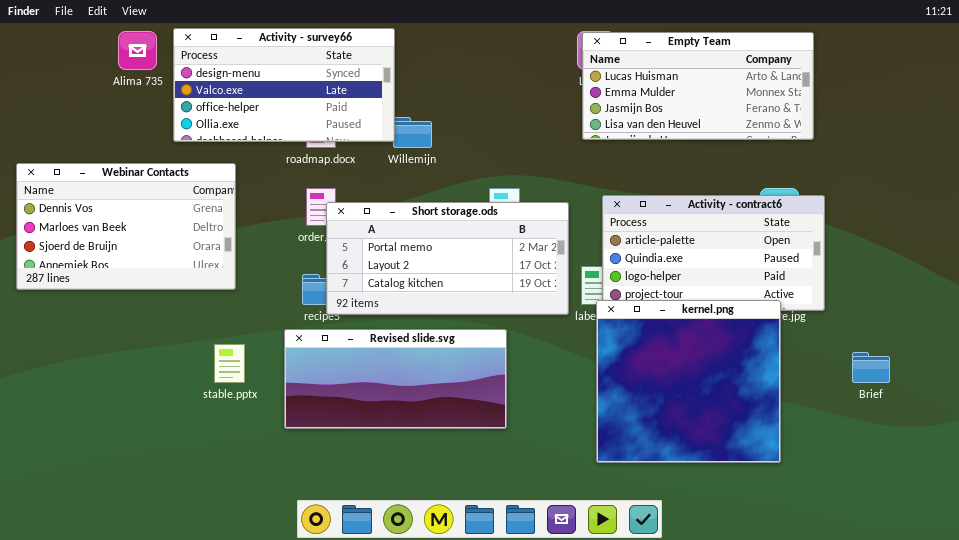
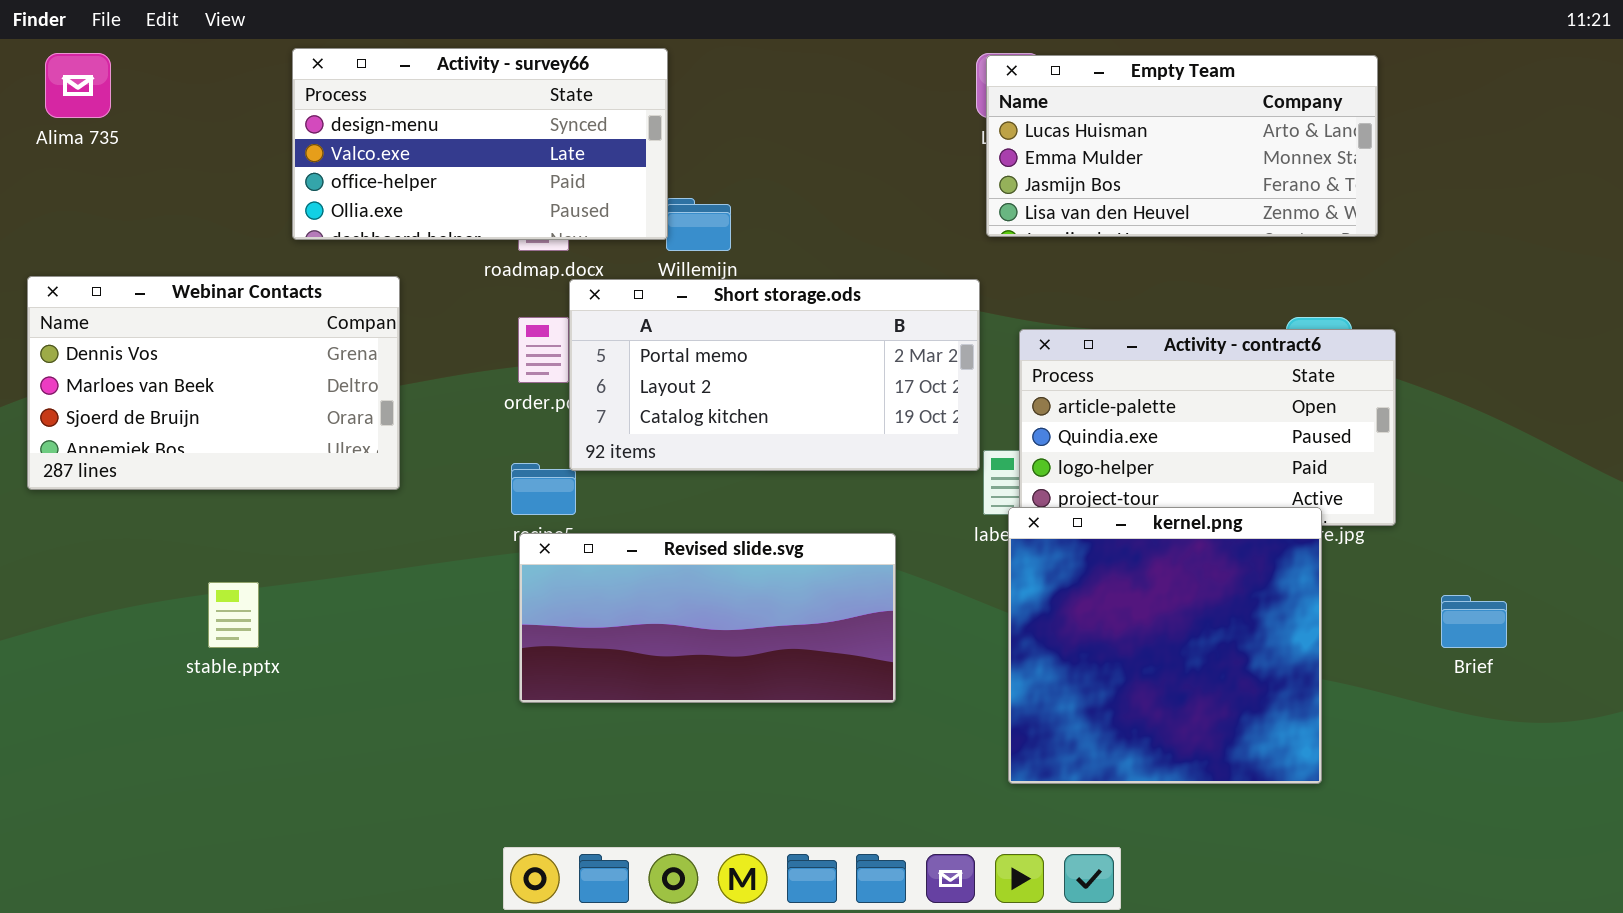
Alima 735: [118,31,157,70] -> [45,53,111,118], moved
Short storage.ods: [326,202,569,315] -> [569,279,980,471], moved
Revised slide.svg: [284,329,507,429] -> [519,533,896,703], moved
stable.pptx: [214,344,245,383] -> [208,582,259,648], moved

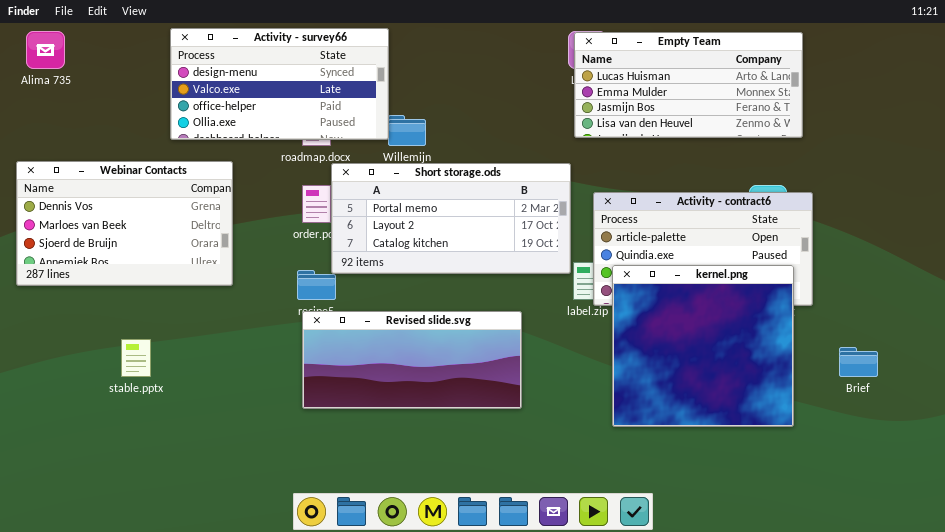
kernel.png: [1008,507,1322,784] -> [612,265,794,427], moved

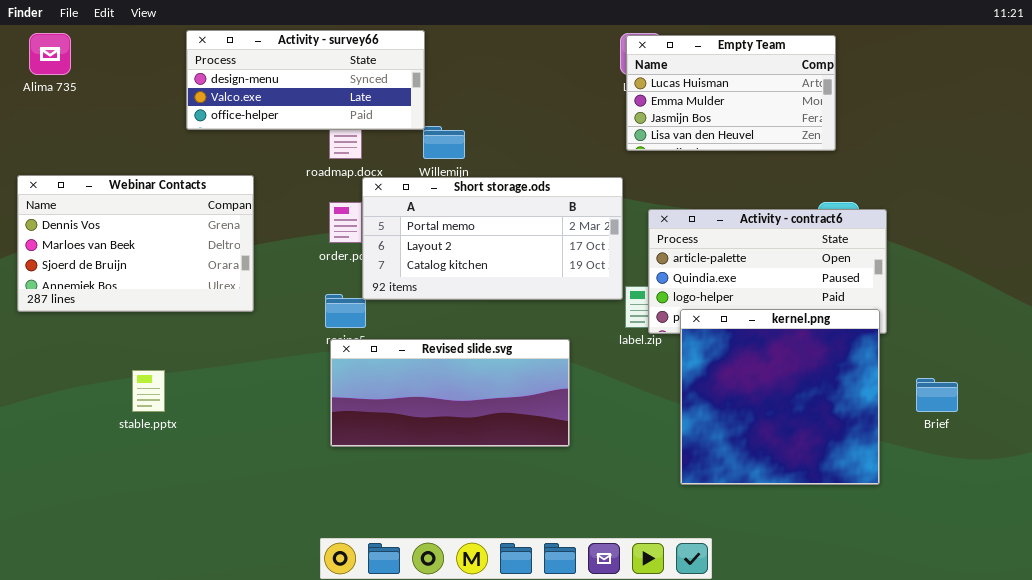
Activity - survey66: [170,28,389,140] -> [186,30,425,130], resized
Empty Team: [574,32,803,138] -> [626,35,836,151], resized
kernel.png: [612,265,794,427] -> [680,309,880,485], moved

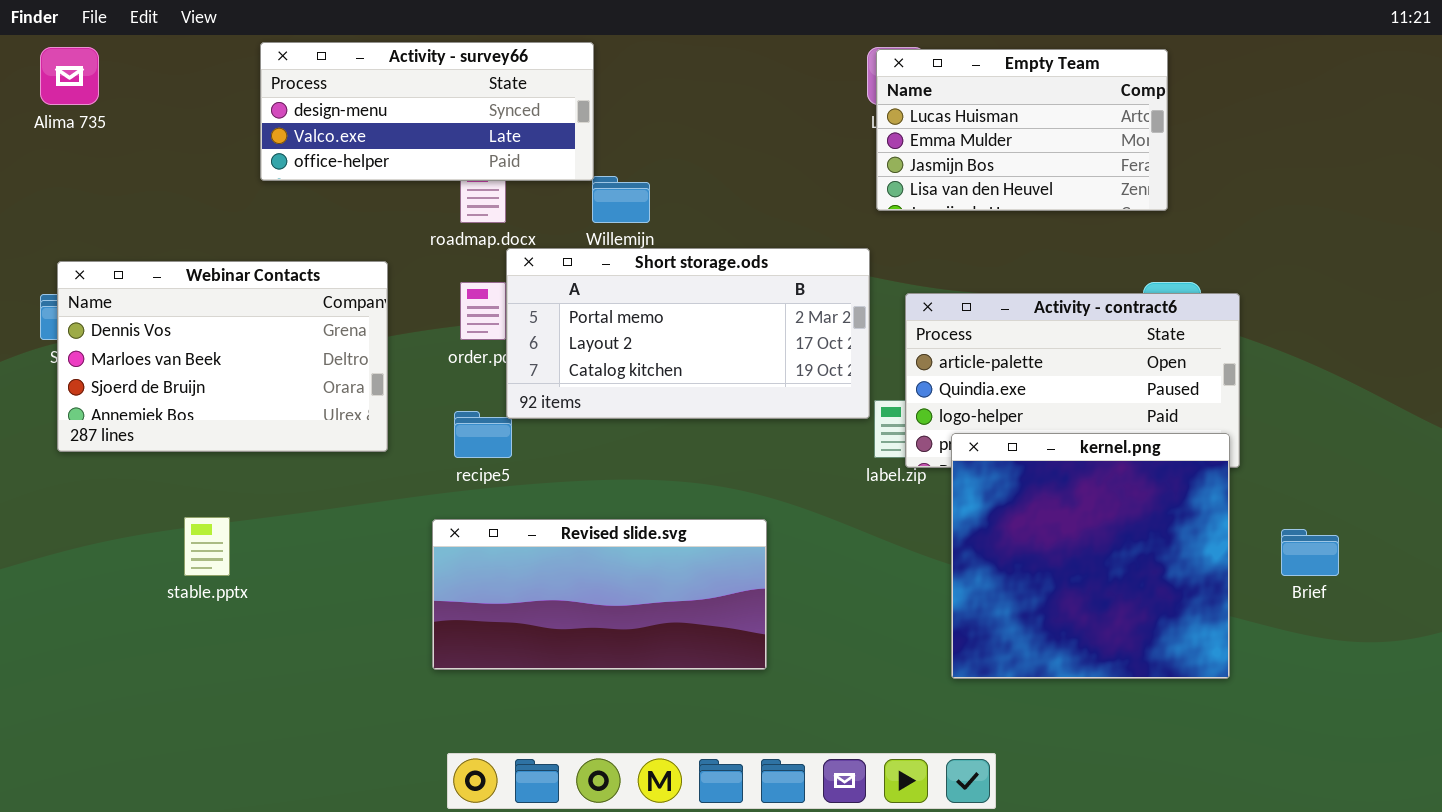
Webinar Contacts: [17,175,254,312] -> [57,261,388,452], moved
Revised slide.svg: [330,339,570,447] -> [432,519,767,670], moved

